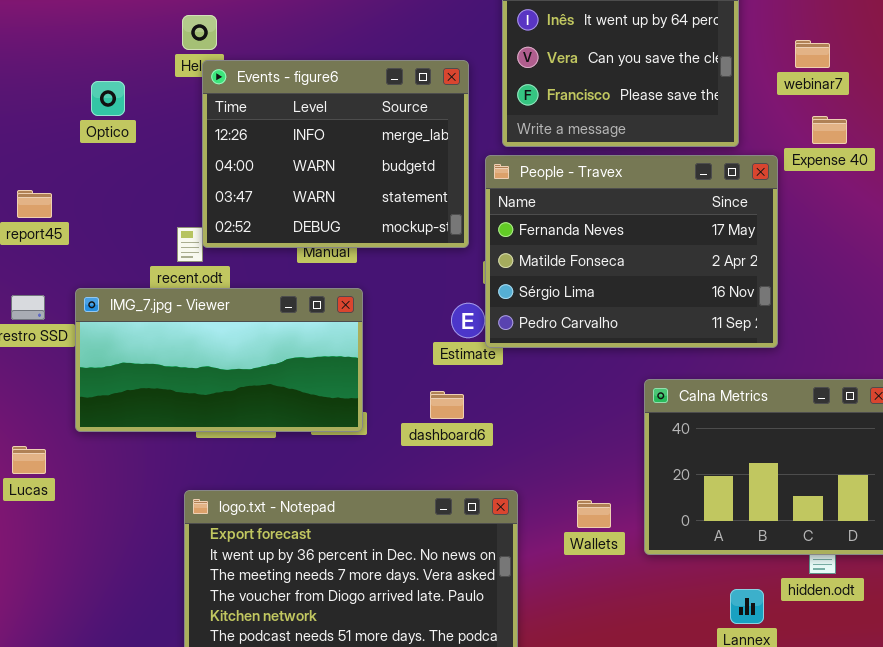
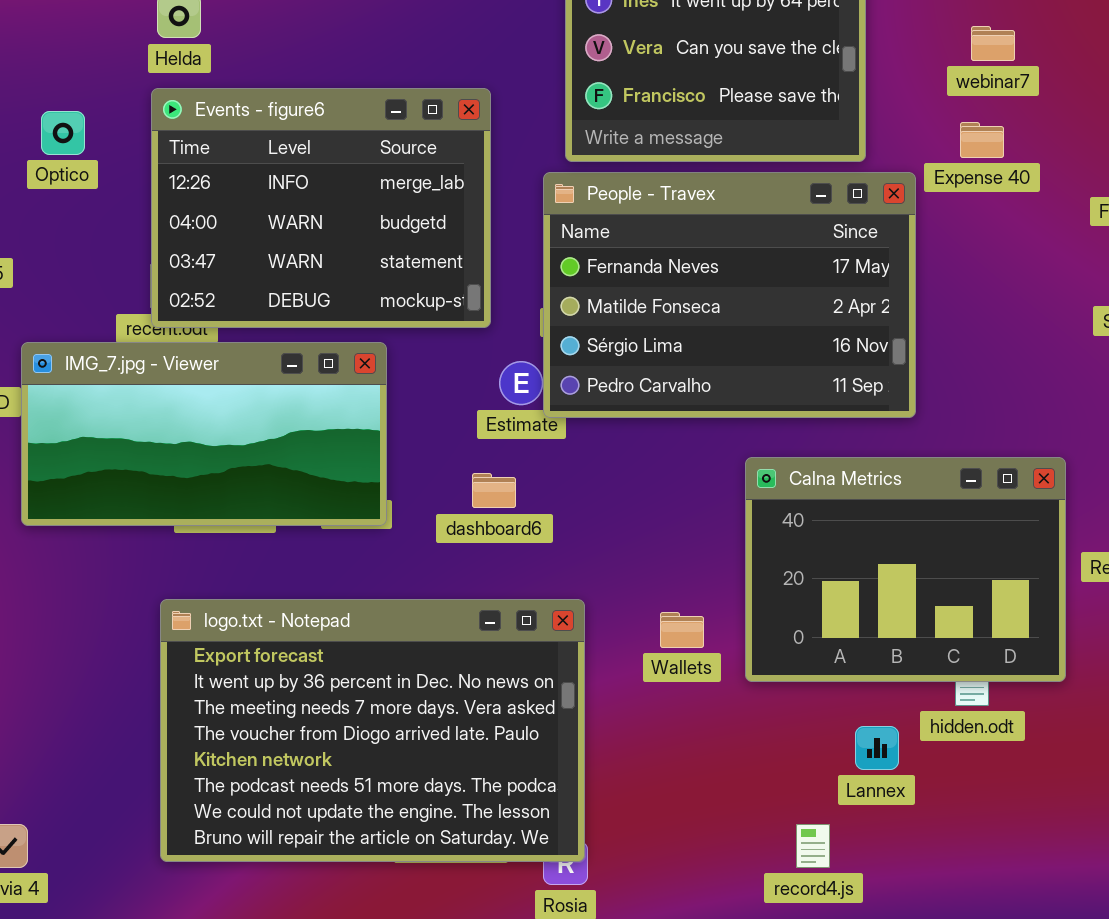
webinar7: [795,40,830,68] -> [971,26,1015,61], moved
Events - figure6: [202,60,469,248] -> [151,88,491,328], moved
Optico: [91,81,125,116] -> [41,111,85,155], moved

